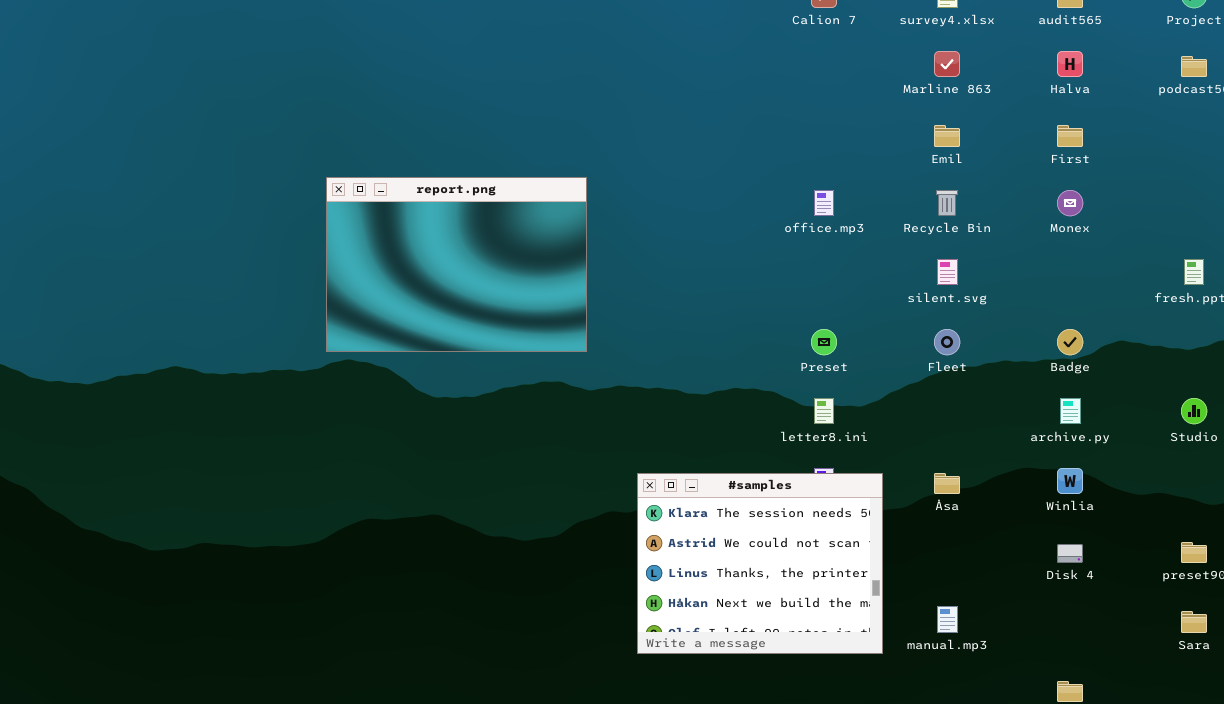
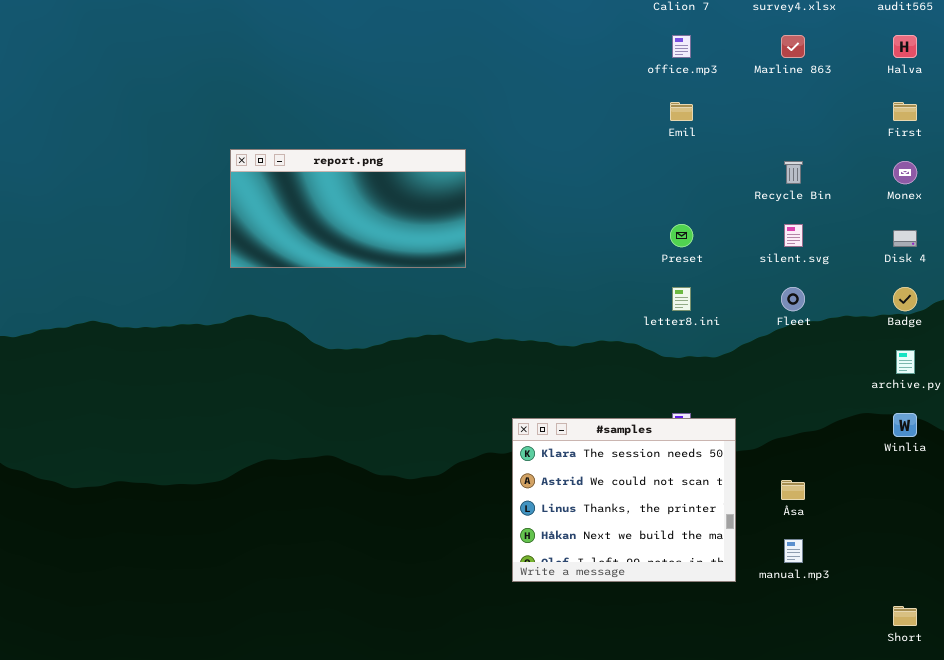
Emil: [934,125,960,147] -> [670,102,693,121], moved
report.png: [326,177,587,352] -> [230,149,466,268], resized
office.mp3: [814,190,834,216] -> [672,35,691,58], moved
Preset: [811,329,837,355] -> [670,224,693,247], moved
letter8.ini: [814,398,834,424] -> [672,287,691,311], moved
Åsa: [934,473,960,494] -> [781,480,805,500], moved
Disk 4: [1057,544,1083,563] -> [893,230,917,247], moved

